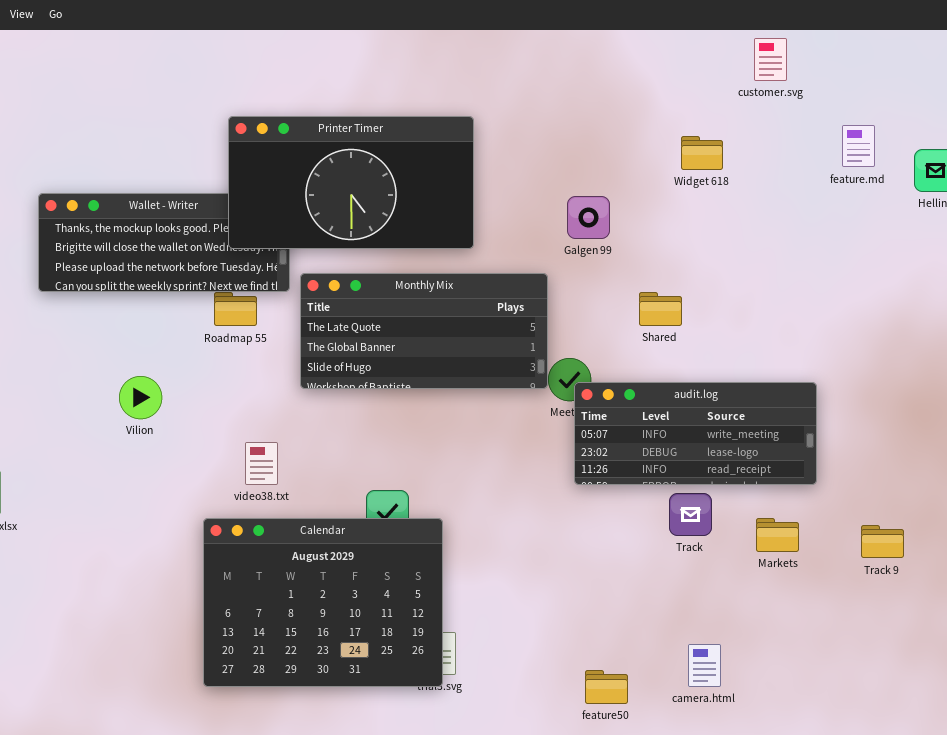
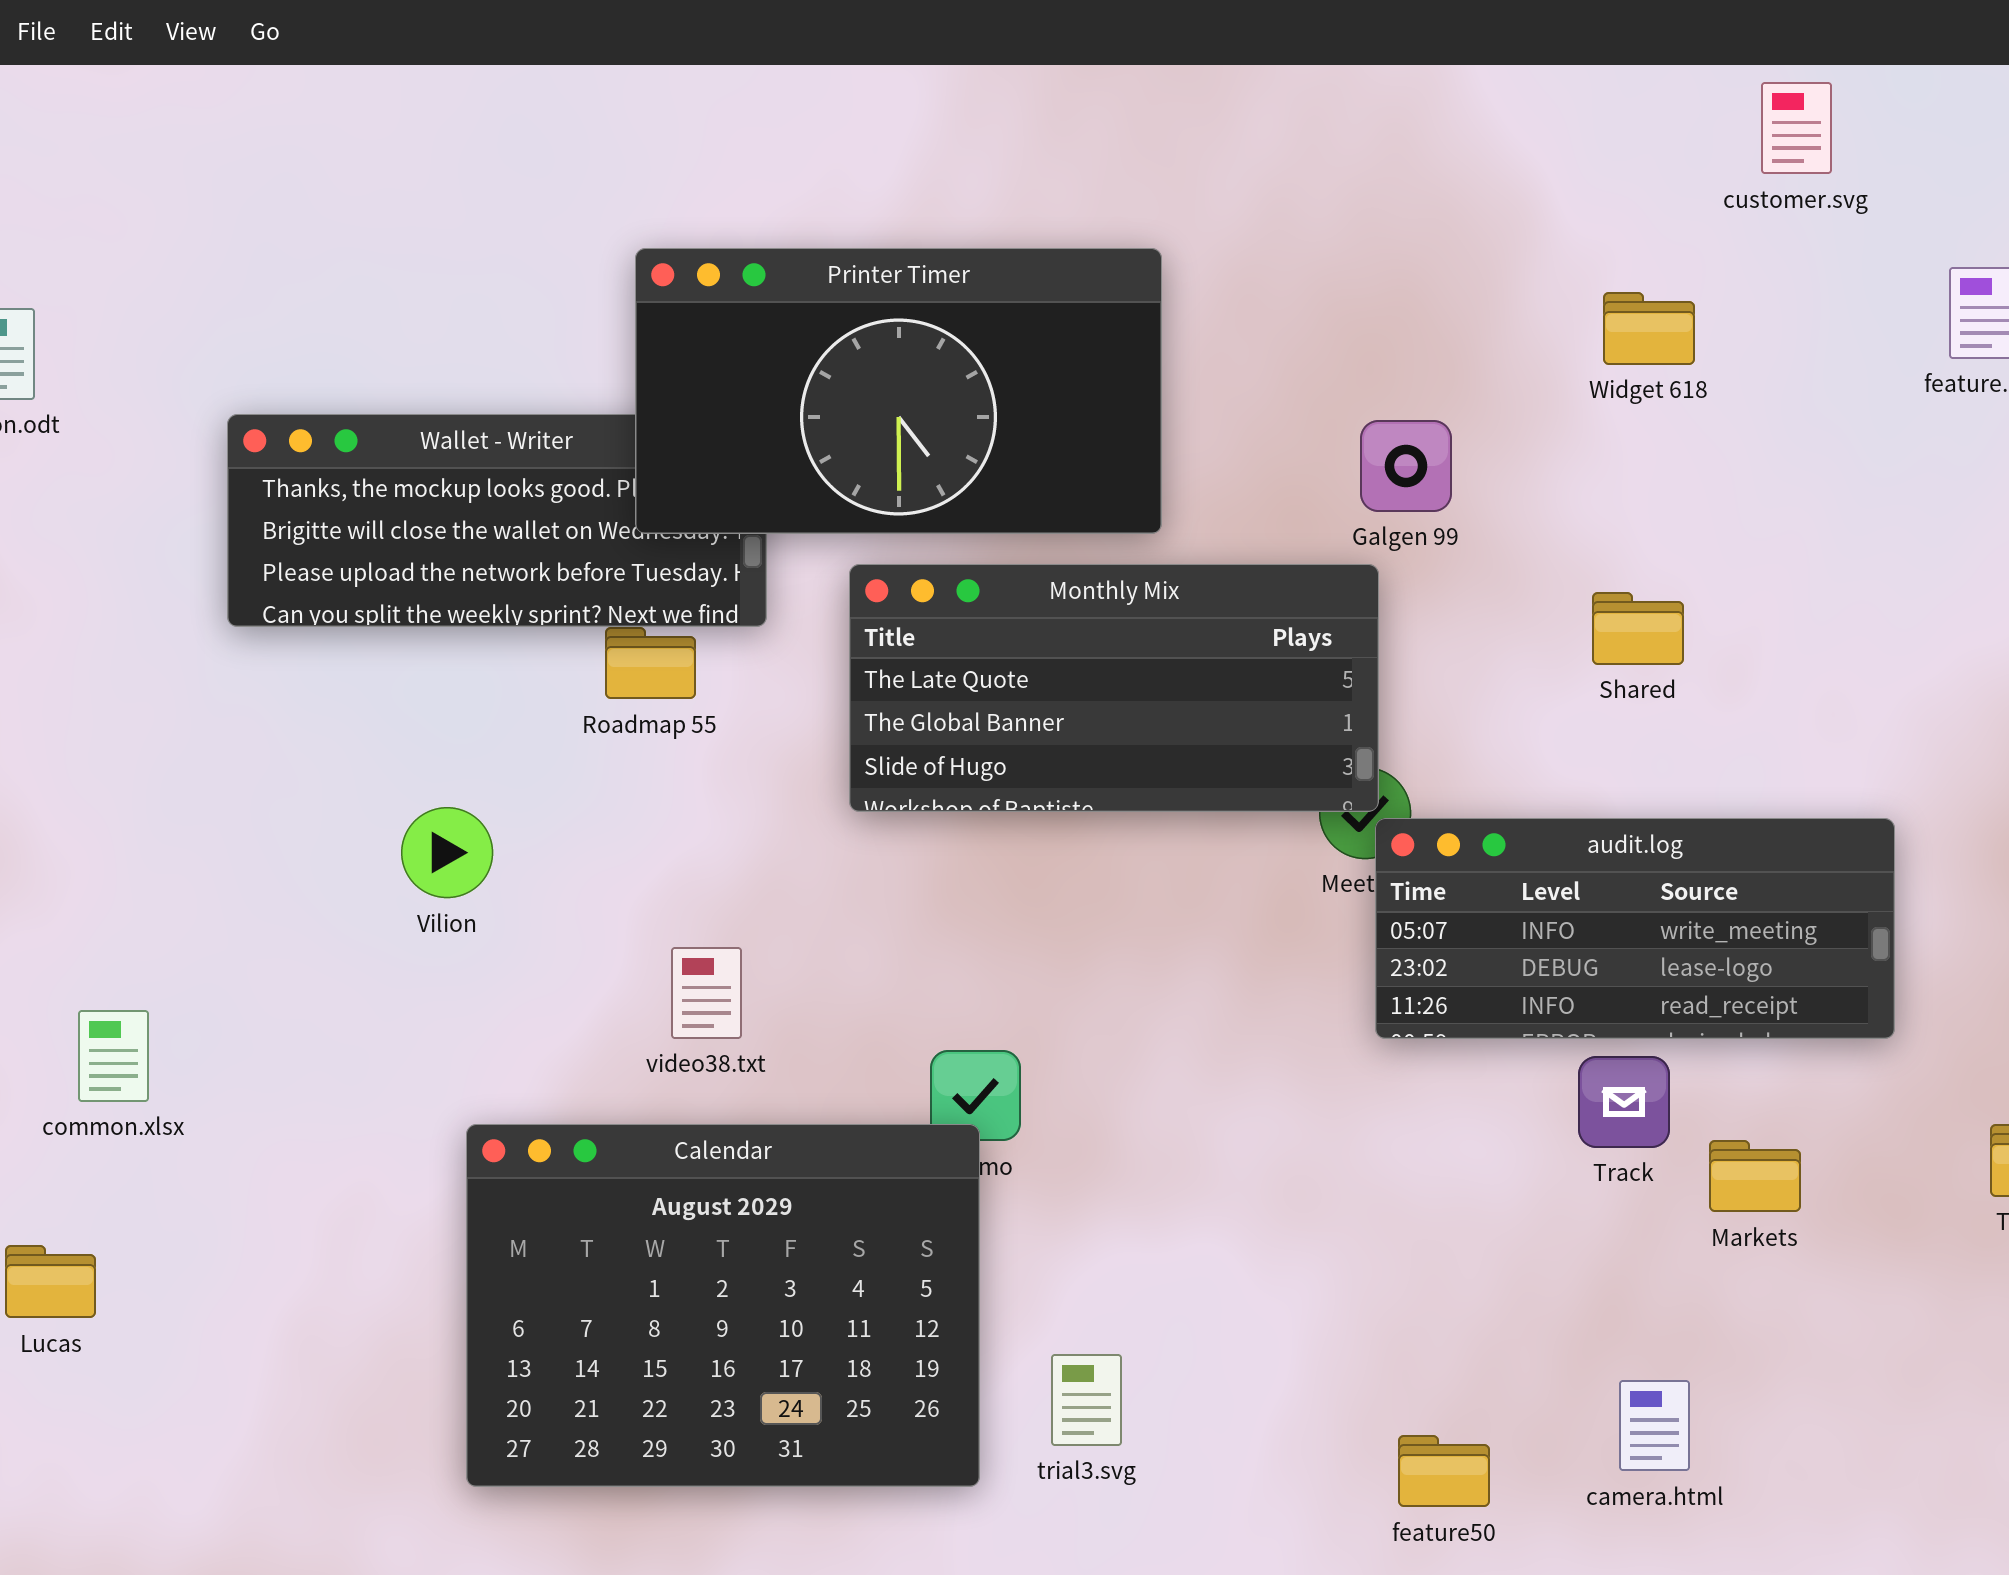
Monthly Mix: [300,273,548,389] -> [849,564,1379,812], moved
Shared: [639,292,682,326] -> [1592,592,1684,665], moved
Calendar: [203,518,443,687] -> [466,1124,980,1487], moved
Markets: [756,518,799,552] -> [1709,1140,1801,1212], moved

